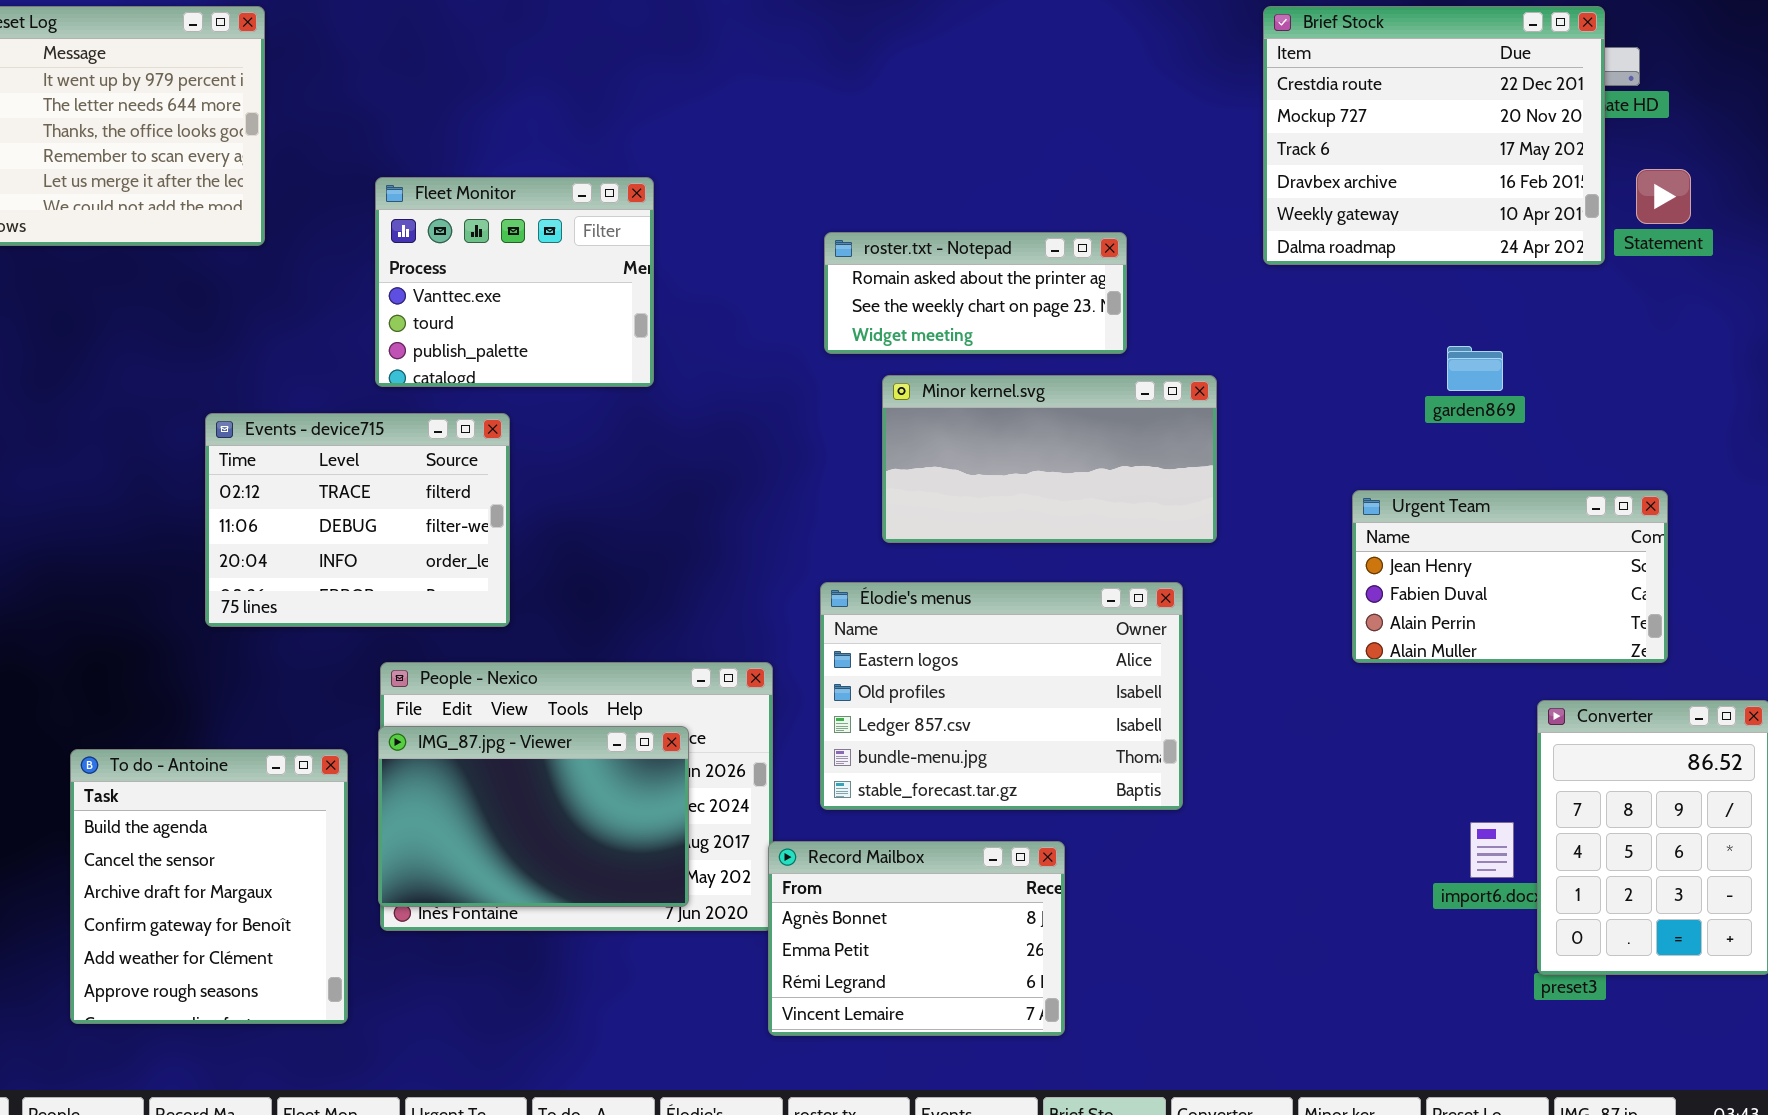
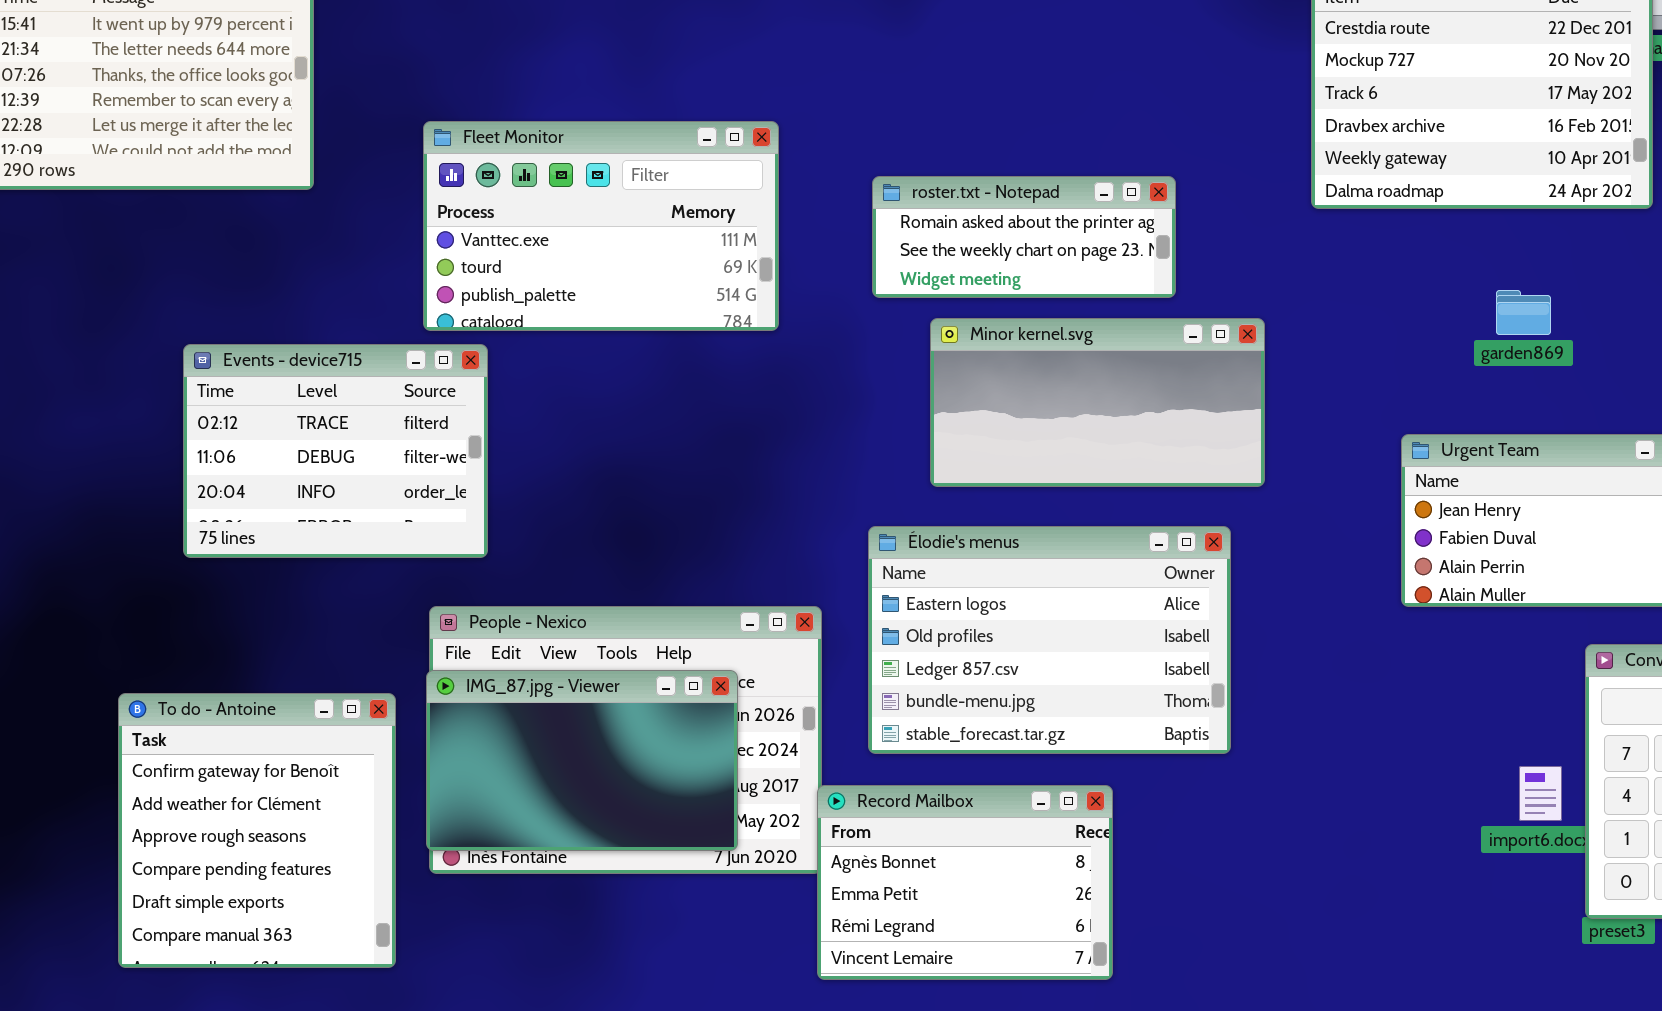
Fleet Monitor: [375,177,654,387] -> [423,121,779,331], resized
Events - device715: [205,413,510,627] -> [183,344,488,558], moved
To do - Antoine: [70,749,348,1024] -> [118,693,396,968], scrolled down 3 rows

